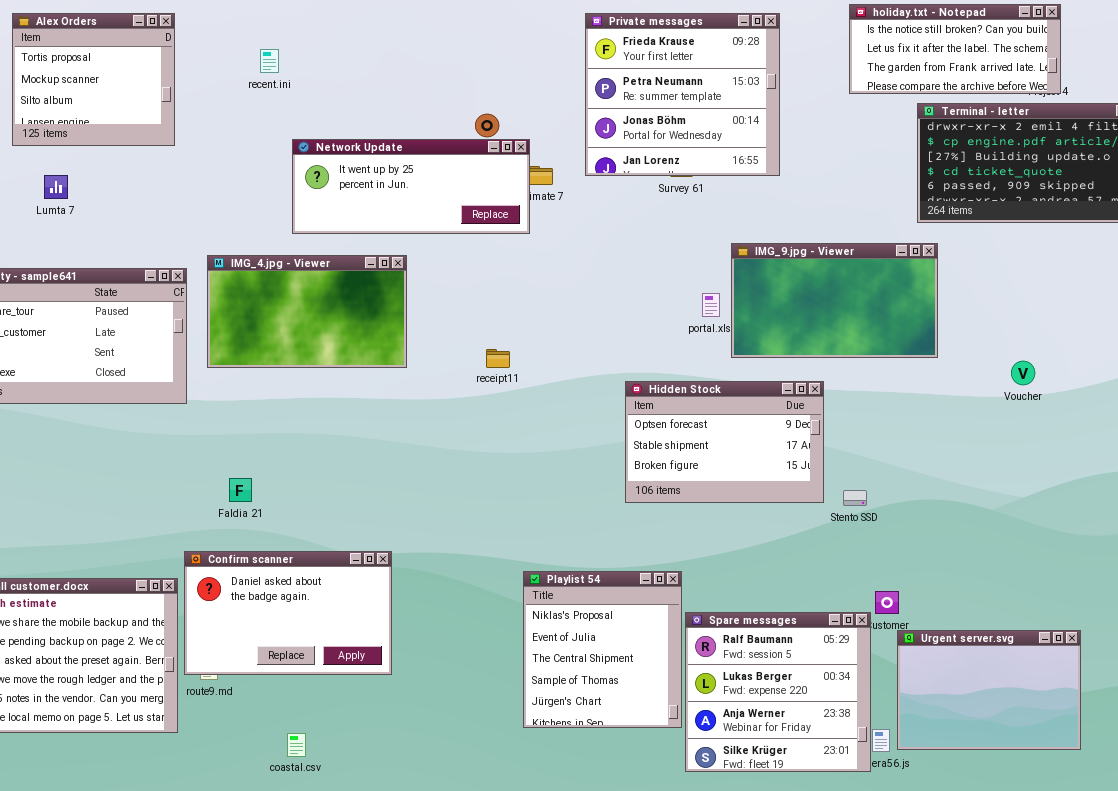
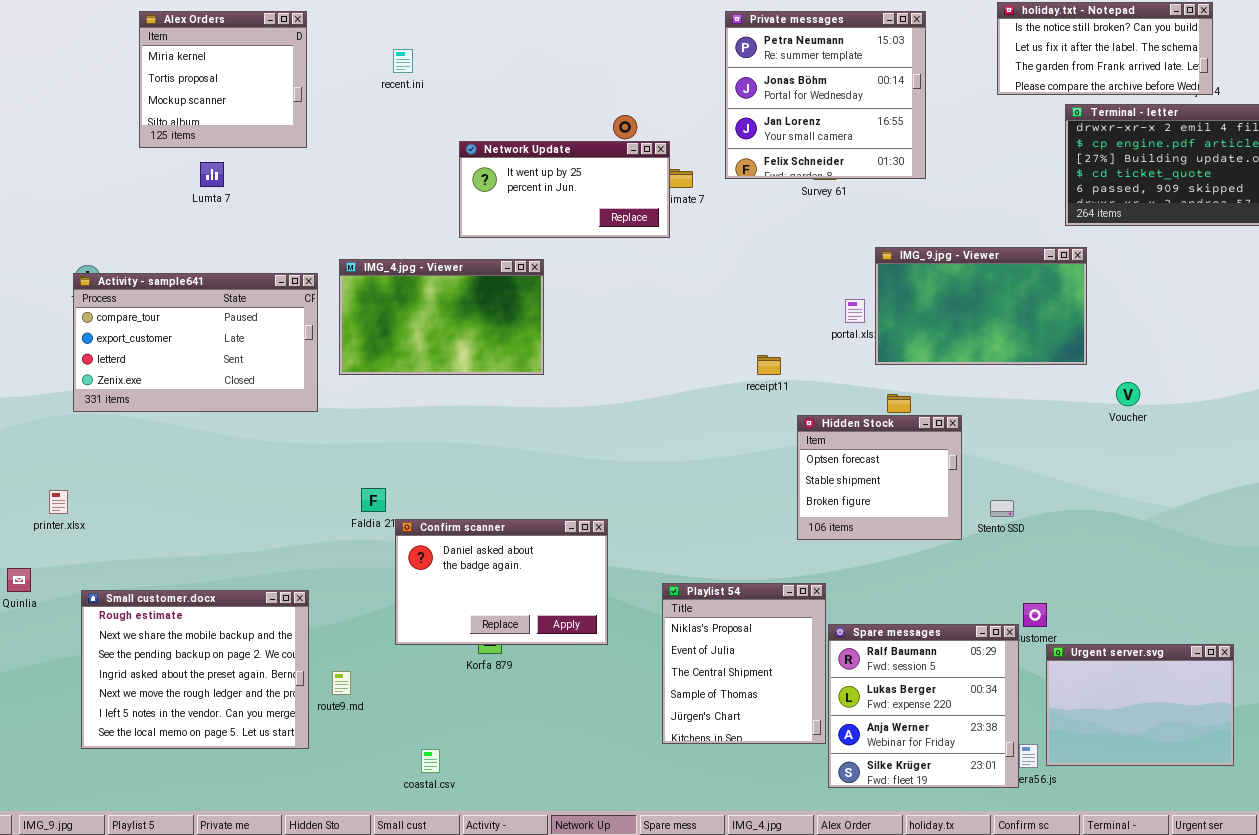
Alex Orders: [12,13,175,146] -> [139,11,307,148], scrolled up 1 row
Private messages: [585,13,780,176] -> [725,11,926,179], scrolled down 1 row
Network Update: [292,139,530,234] -> [459,141,670,238], resized
Lumta 7: [44,175,68,199] -> [200,162,224,187], moved
receipt11: [486,349,510,368] -> [757,355,781,375], moved
Voucher: [1011,361,1035,385] -> [1116,382,1140,406], moved
Hidden Stock: [625,381,824,503] -> [797,415,962,540], moved, resized
Confirm scanner: [184,551,392,675] -> [395,519,608,645], moved

